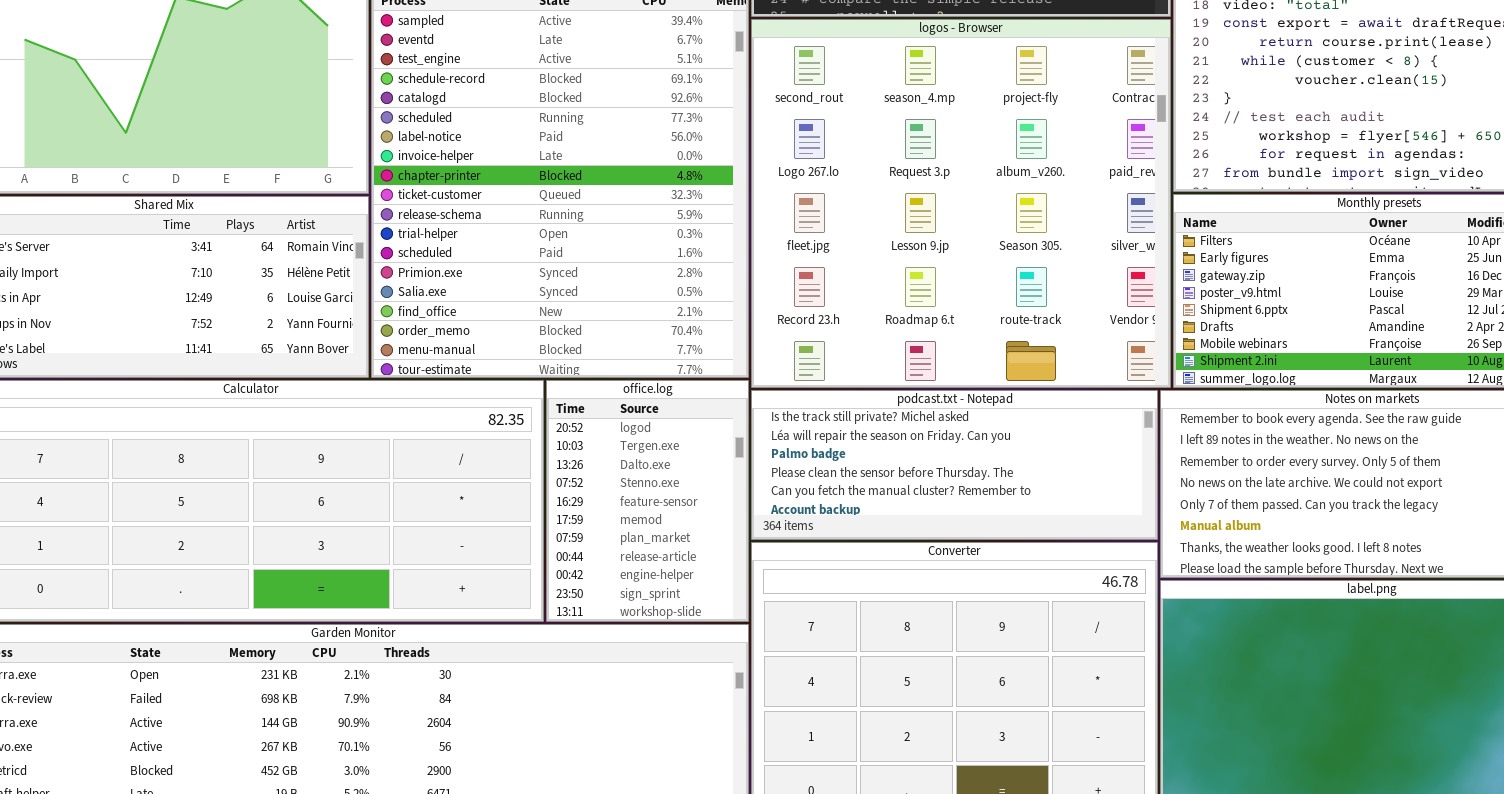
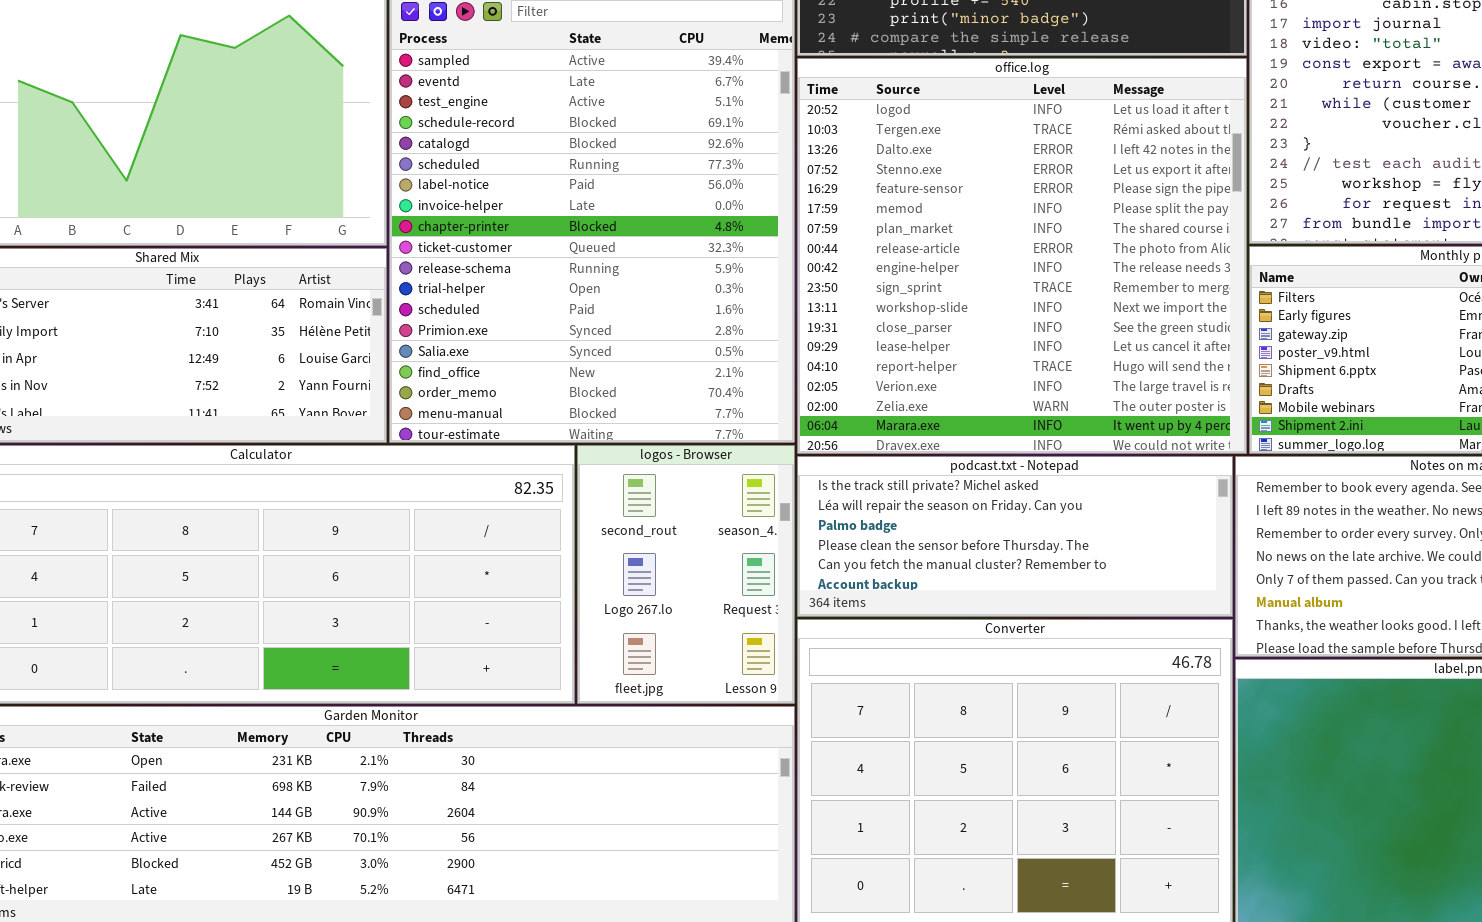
logos - Browser: [751,19,1171,388] -> [577,445,795,704], moved, resized
office.log: [546,380,749,622] -> [797,58,1247,454], moved, resized

